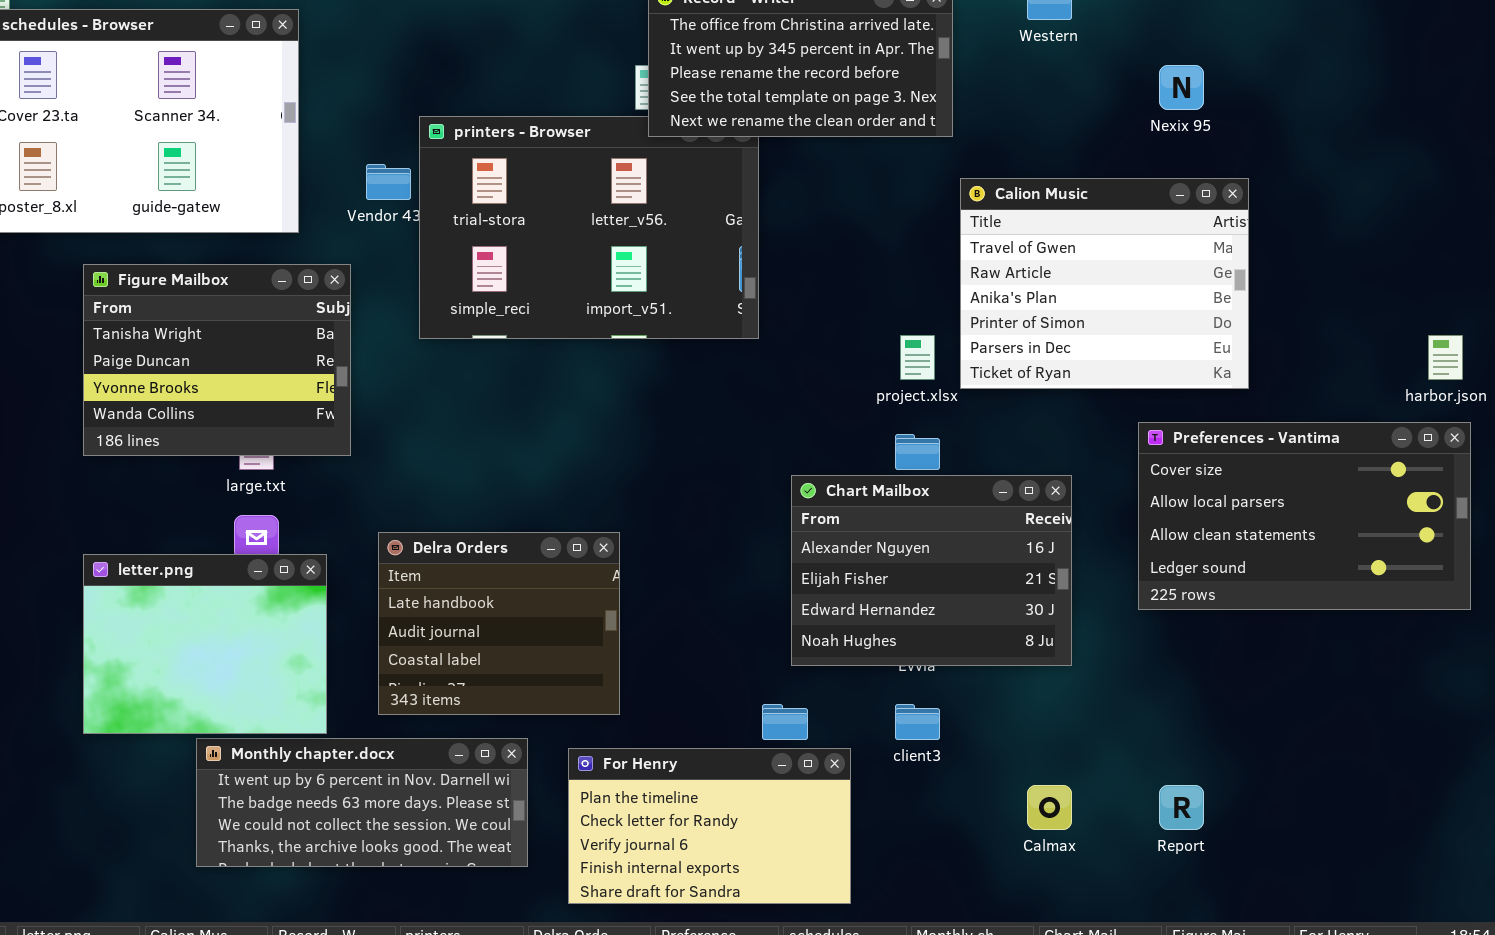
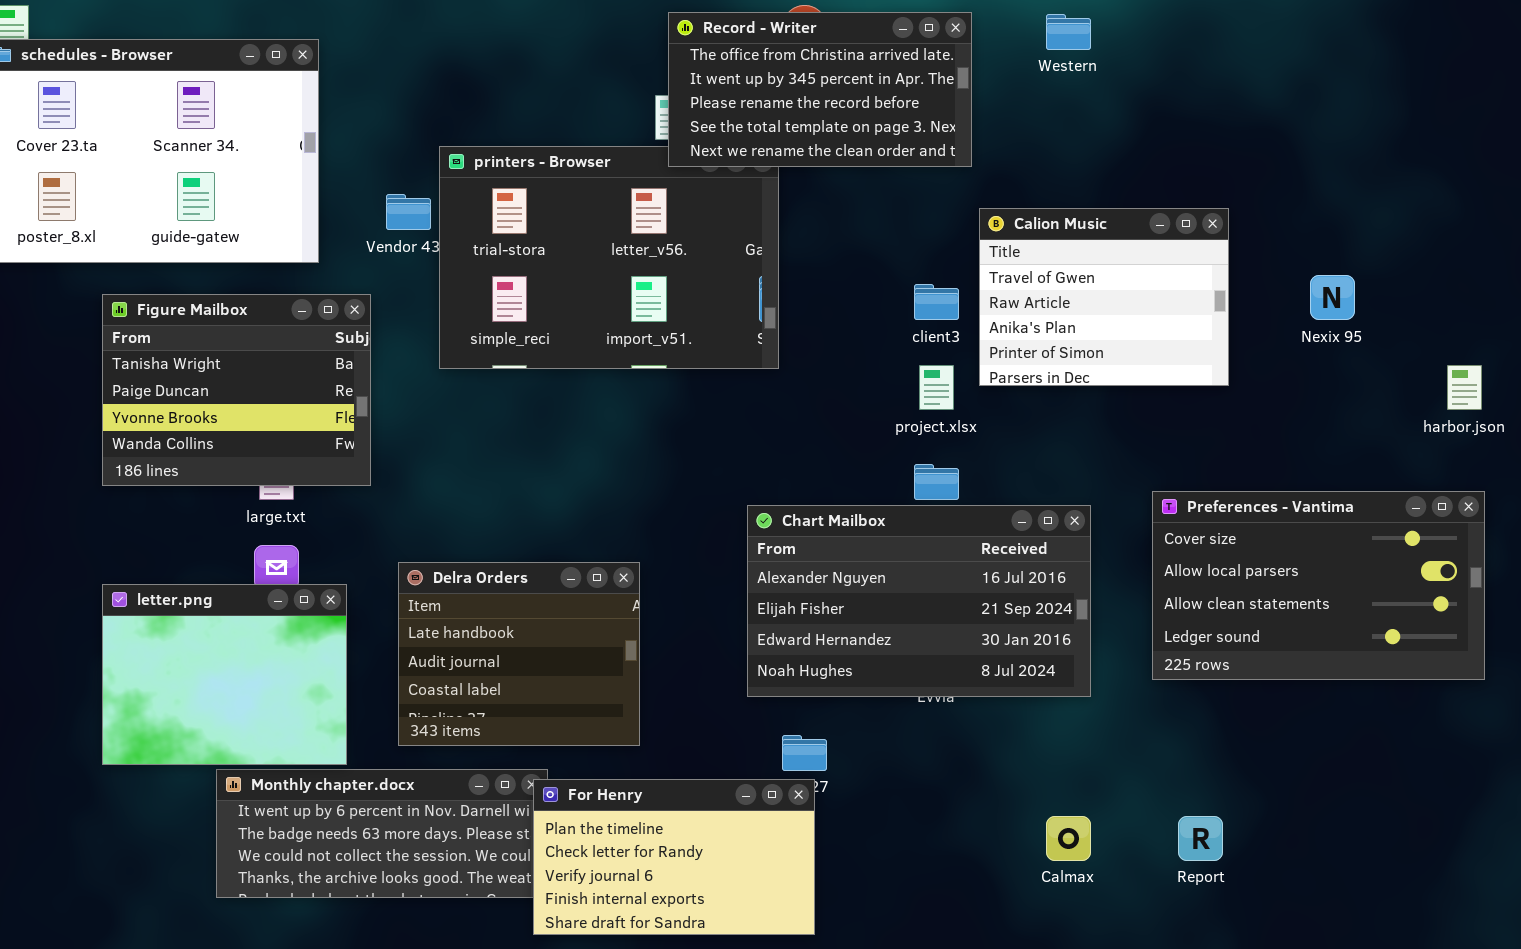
Nexix 95: [1159,65,1204,110] -> [1310,275,1355,320], moved
Calion Music: [960,178,1249,389] -> [979,208,1229,386], resized
Preferences - Vantima: [1138,422,1471,610] -> [1152,491,1485,680], moved
Chart Mailbox: [791,475,1072,666] -> [747,505,1091,697], resized
client3: [895,704,940,740] -> [914,284,959,320], moved
For Henry: [568,748,851,904] -> [533,779,815,935], moved

